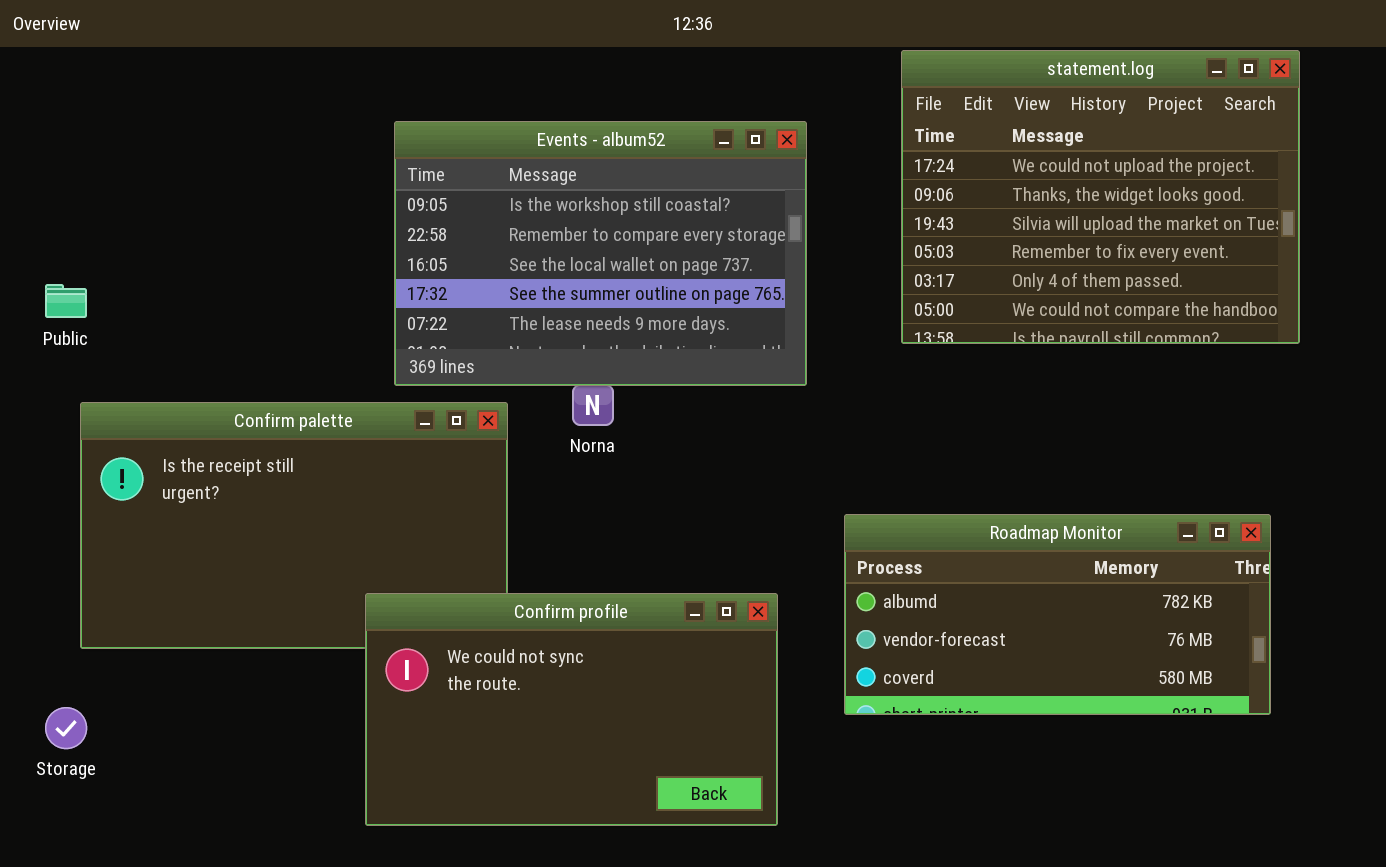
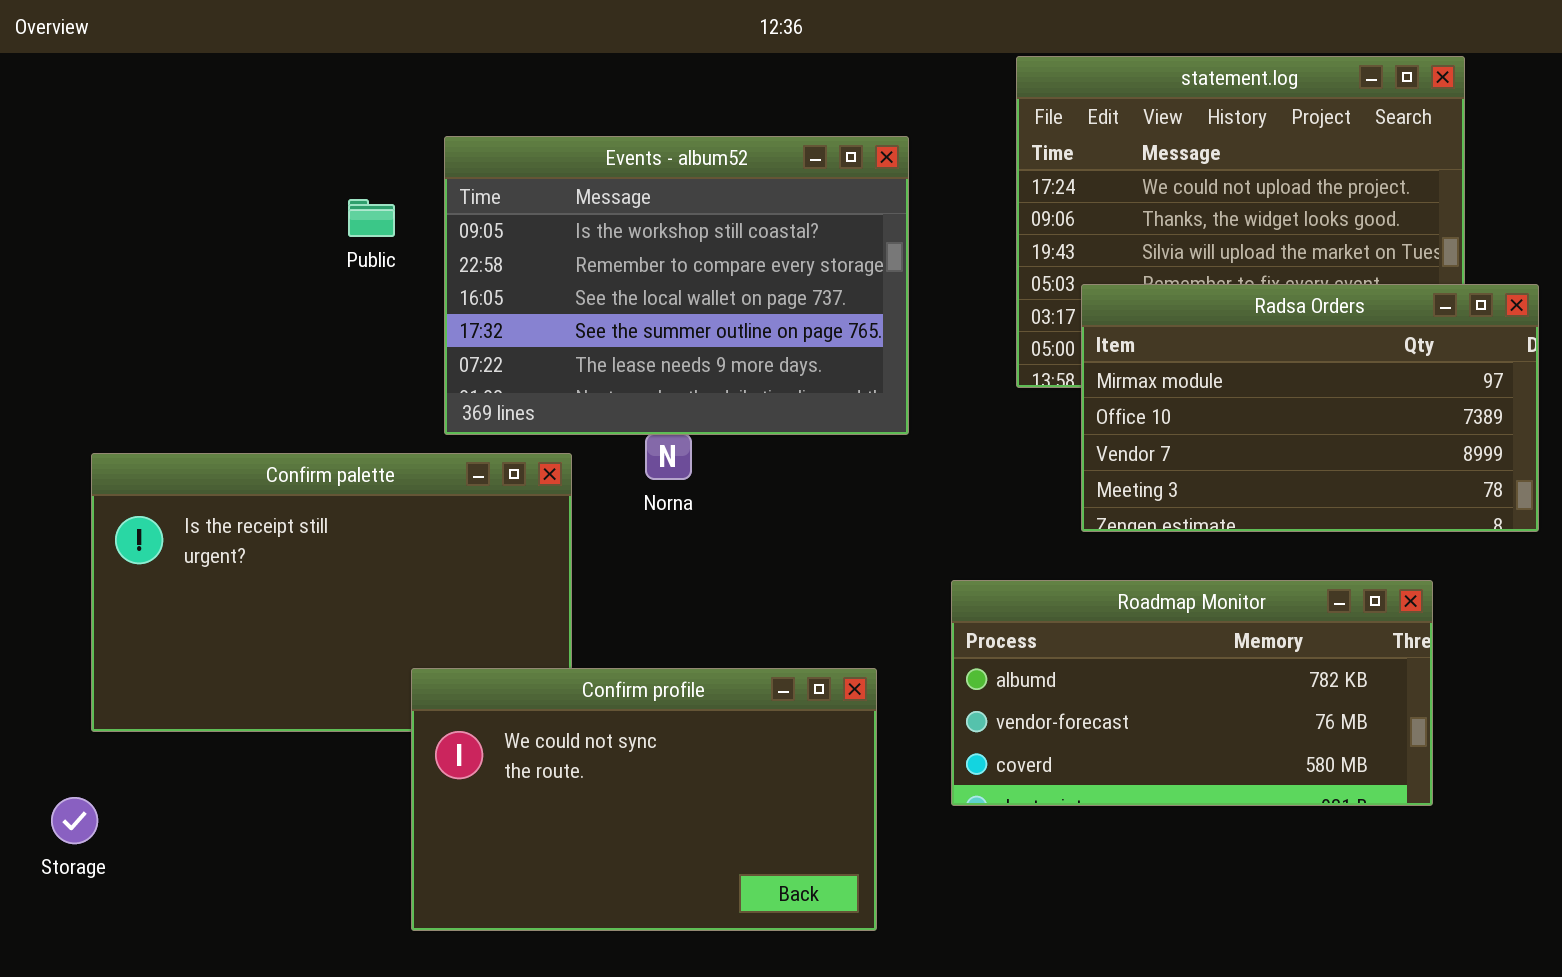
Radsa Orders: none -> [1081,284,1539,532], opened
Public: [45,284,87,318] -> [348,199,395,237], moved

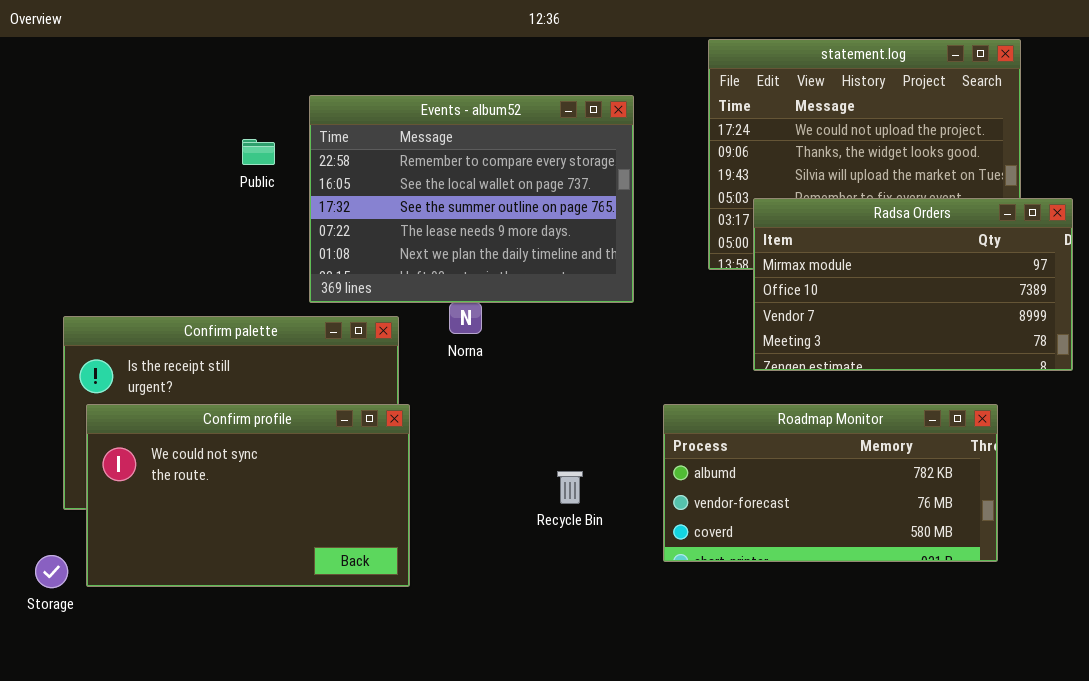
Events - album52: [444,136,909,435] -> [309,95,634,303], scrolled down 1 row
Confirm profile: [411,668,877,931] -> [86,404,410,587], moved

